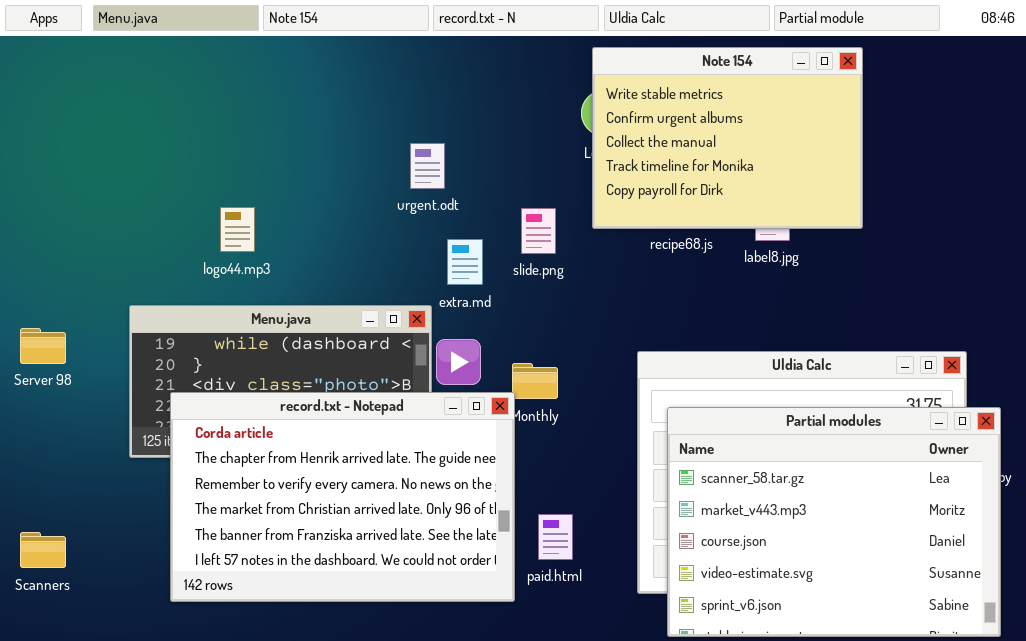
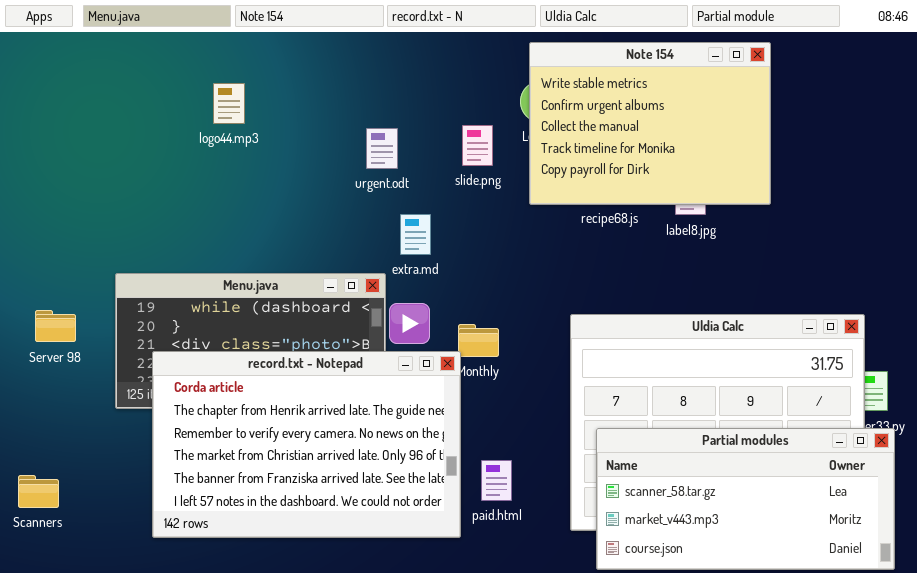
logo44.mp3: [220,207,255,252] -> [213,83,245,124], moved
slide.png: [521,208,556,254] -> [462,125,493,166], moved
Server 98: [20,328,66,364] -> [35,310,76,342], moved
Partial modules: [667,407,1001,637] -> [596,428,895,570], resized

